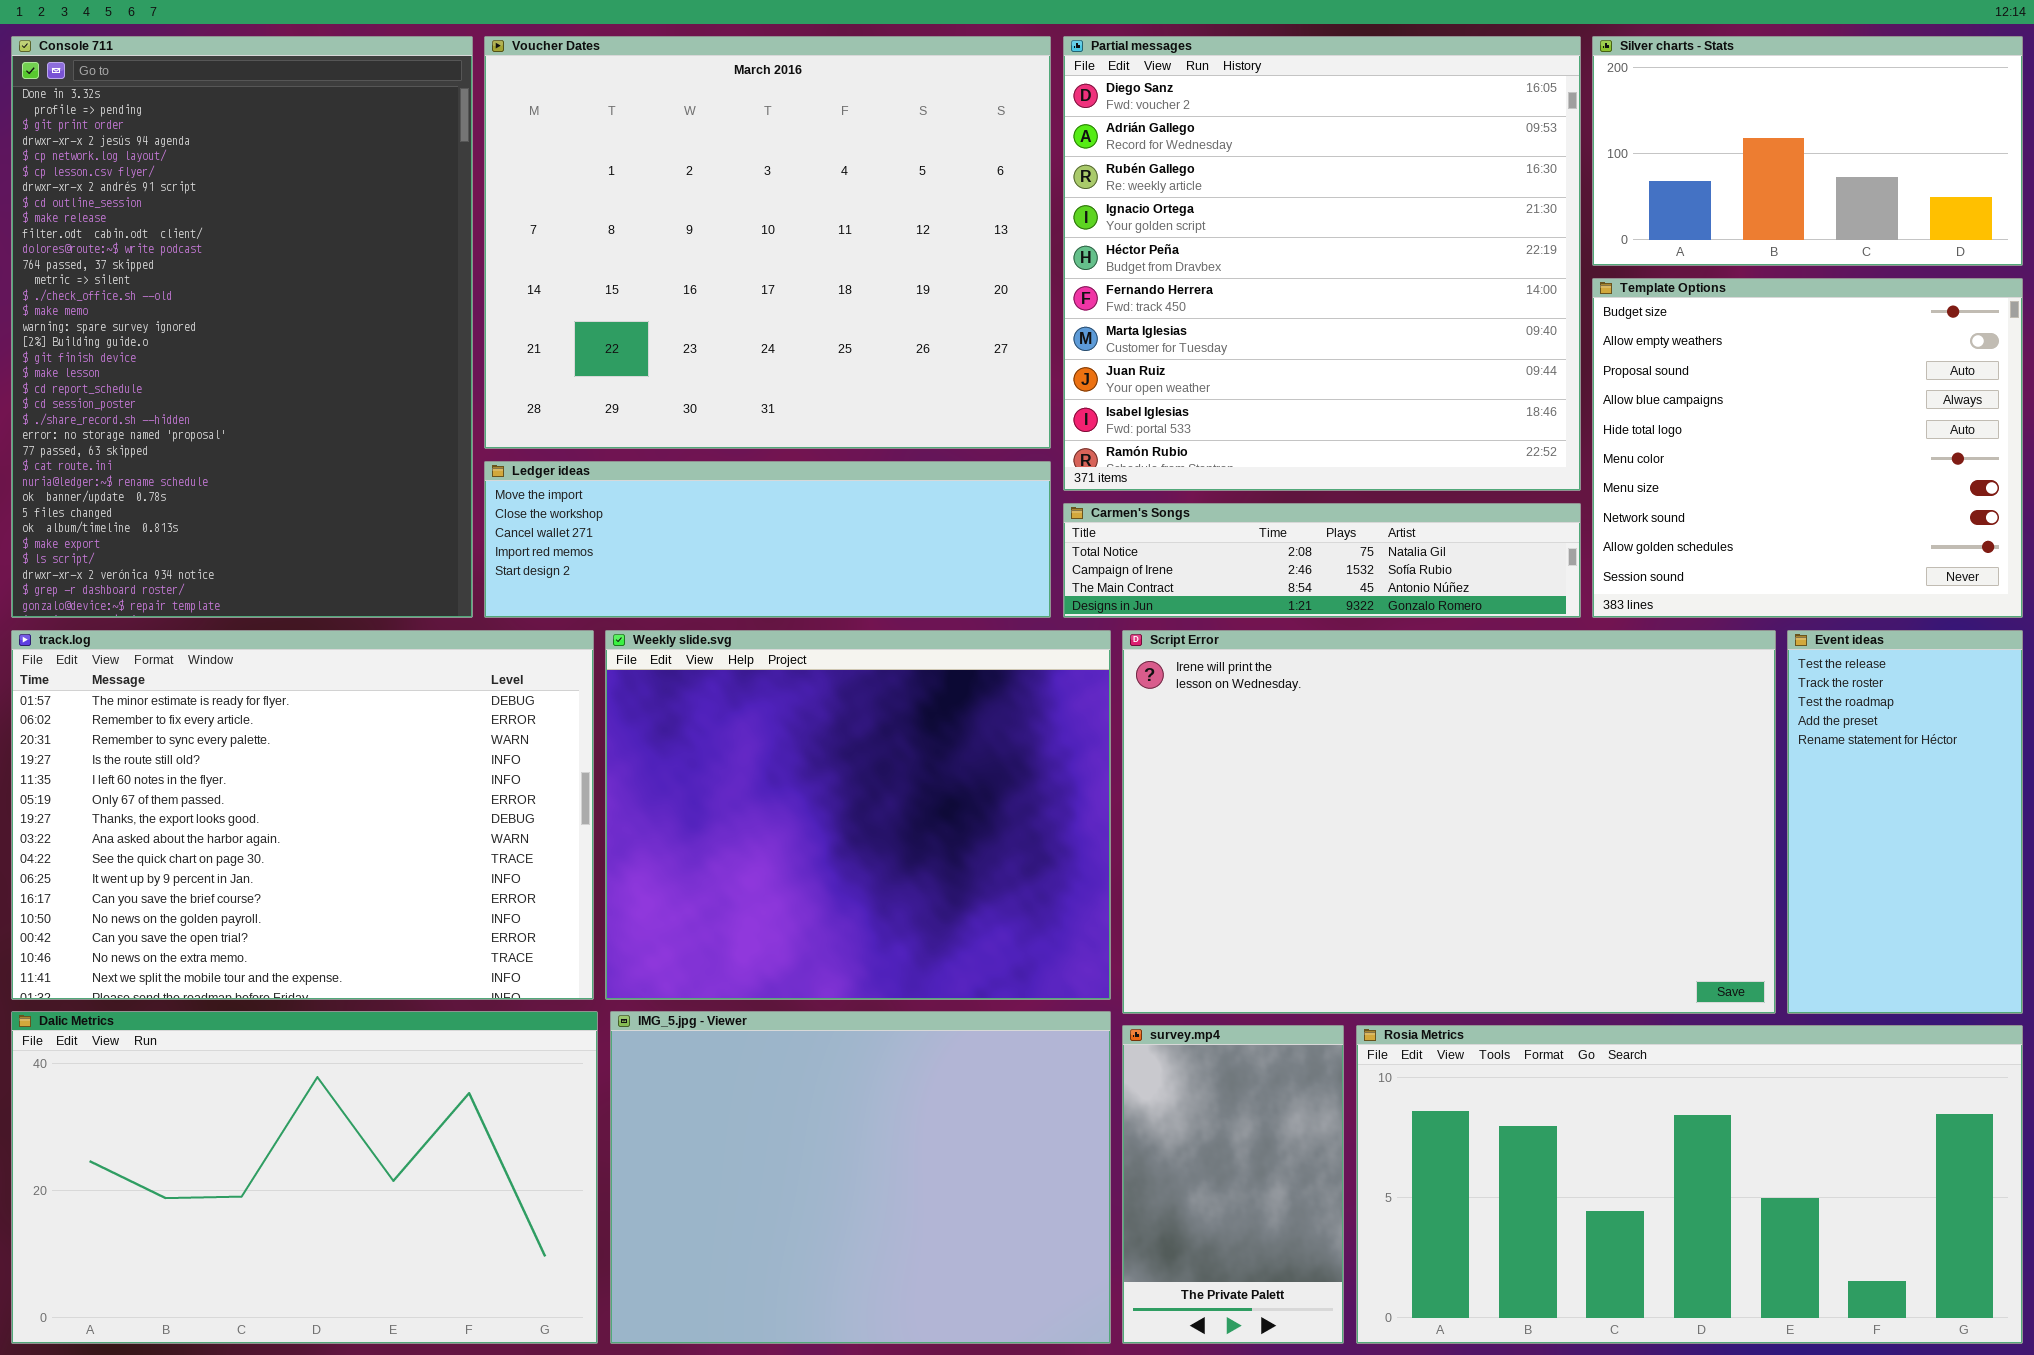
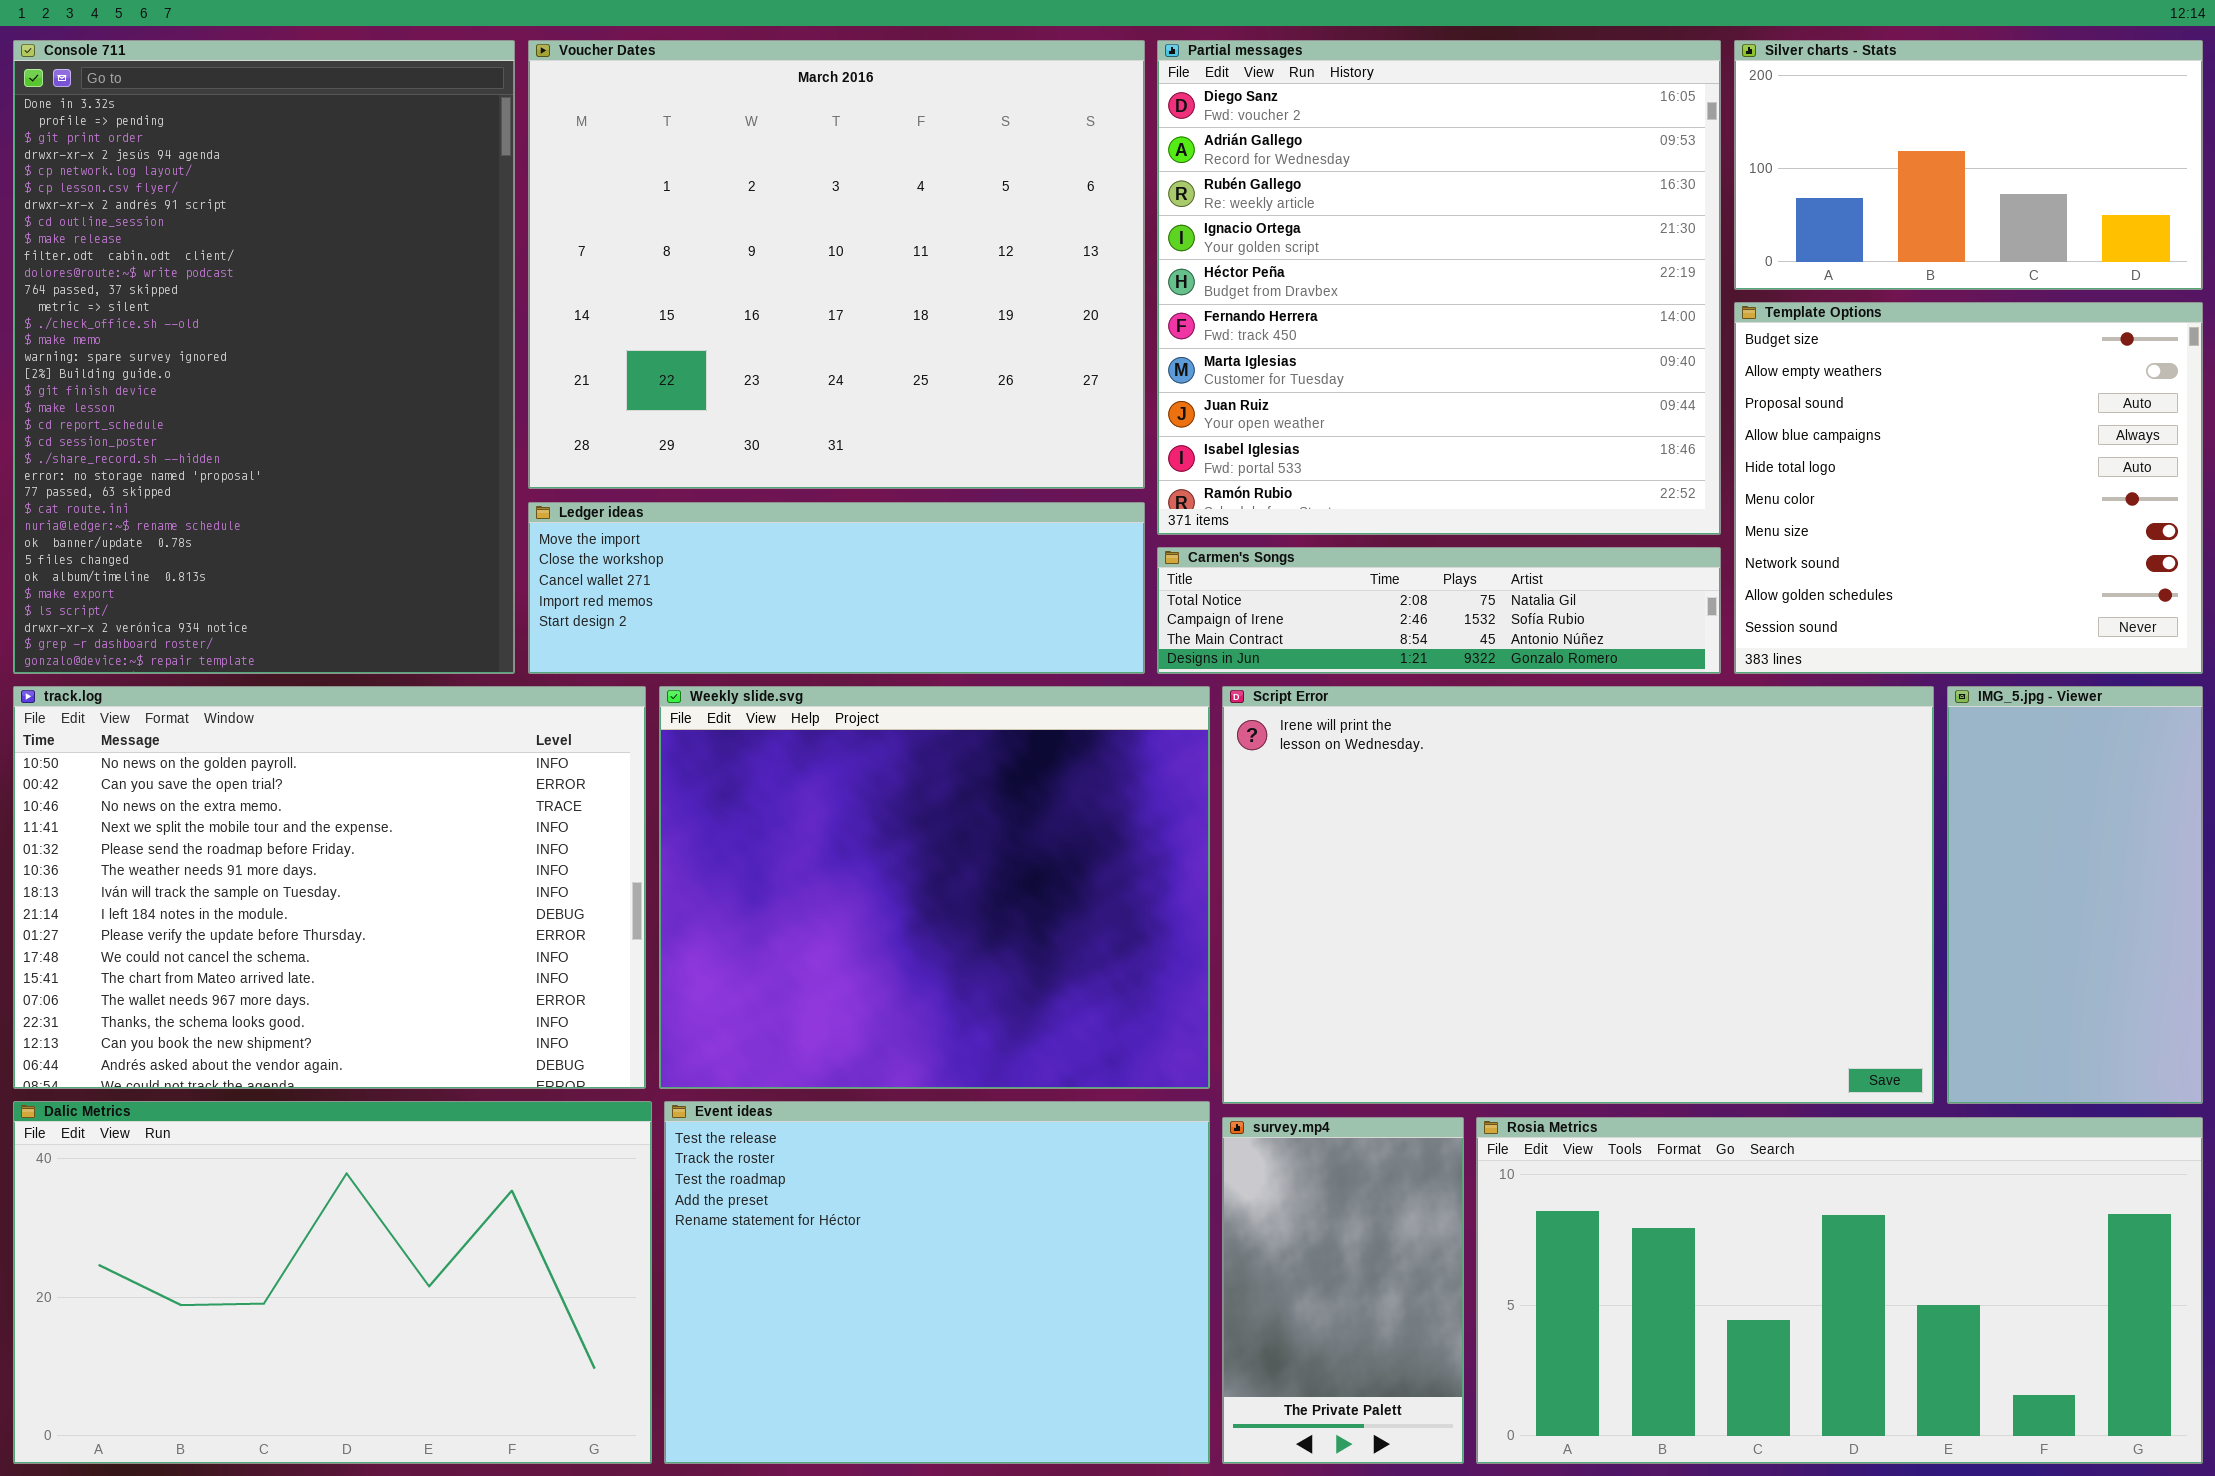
track.log: [11,630,594,1000] -> [13,686,646,1089], scrolled down 11 rows
Event ideas: [1787,630,2023,1014] -> [664,1101,1210,1464], moved, resized
IMG_5.jpg - Viewer: [610,1011,1111,1344] -> [1947,686,2203,1104], moved, resized

